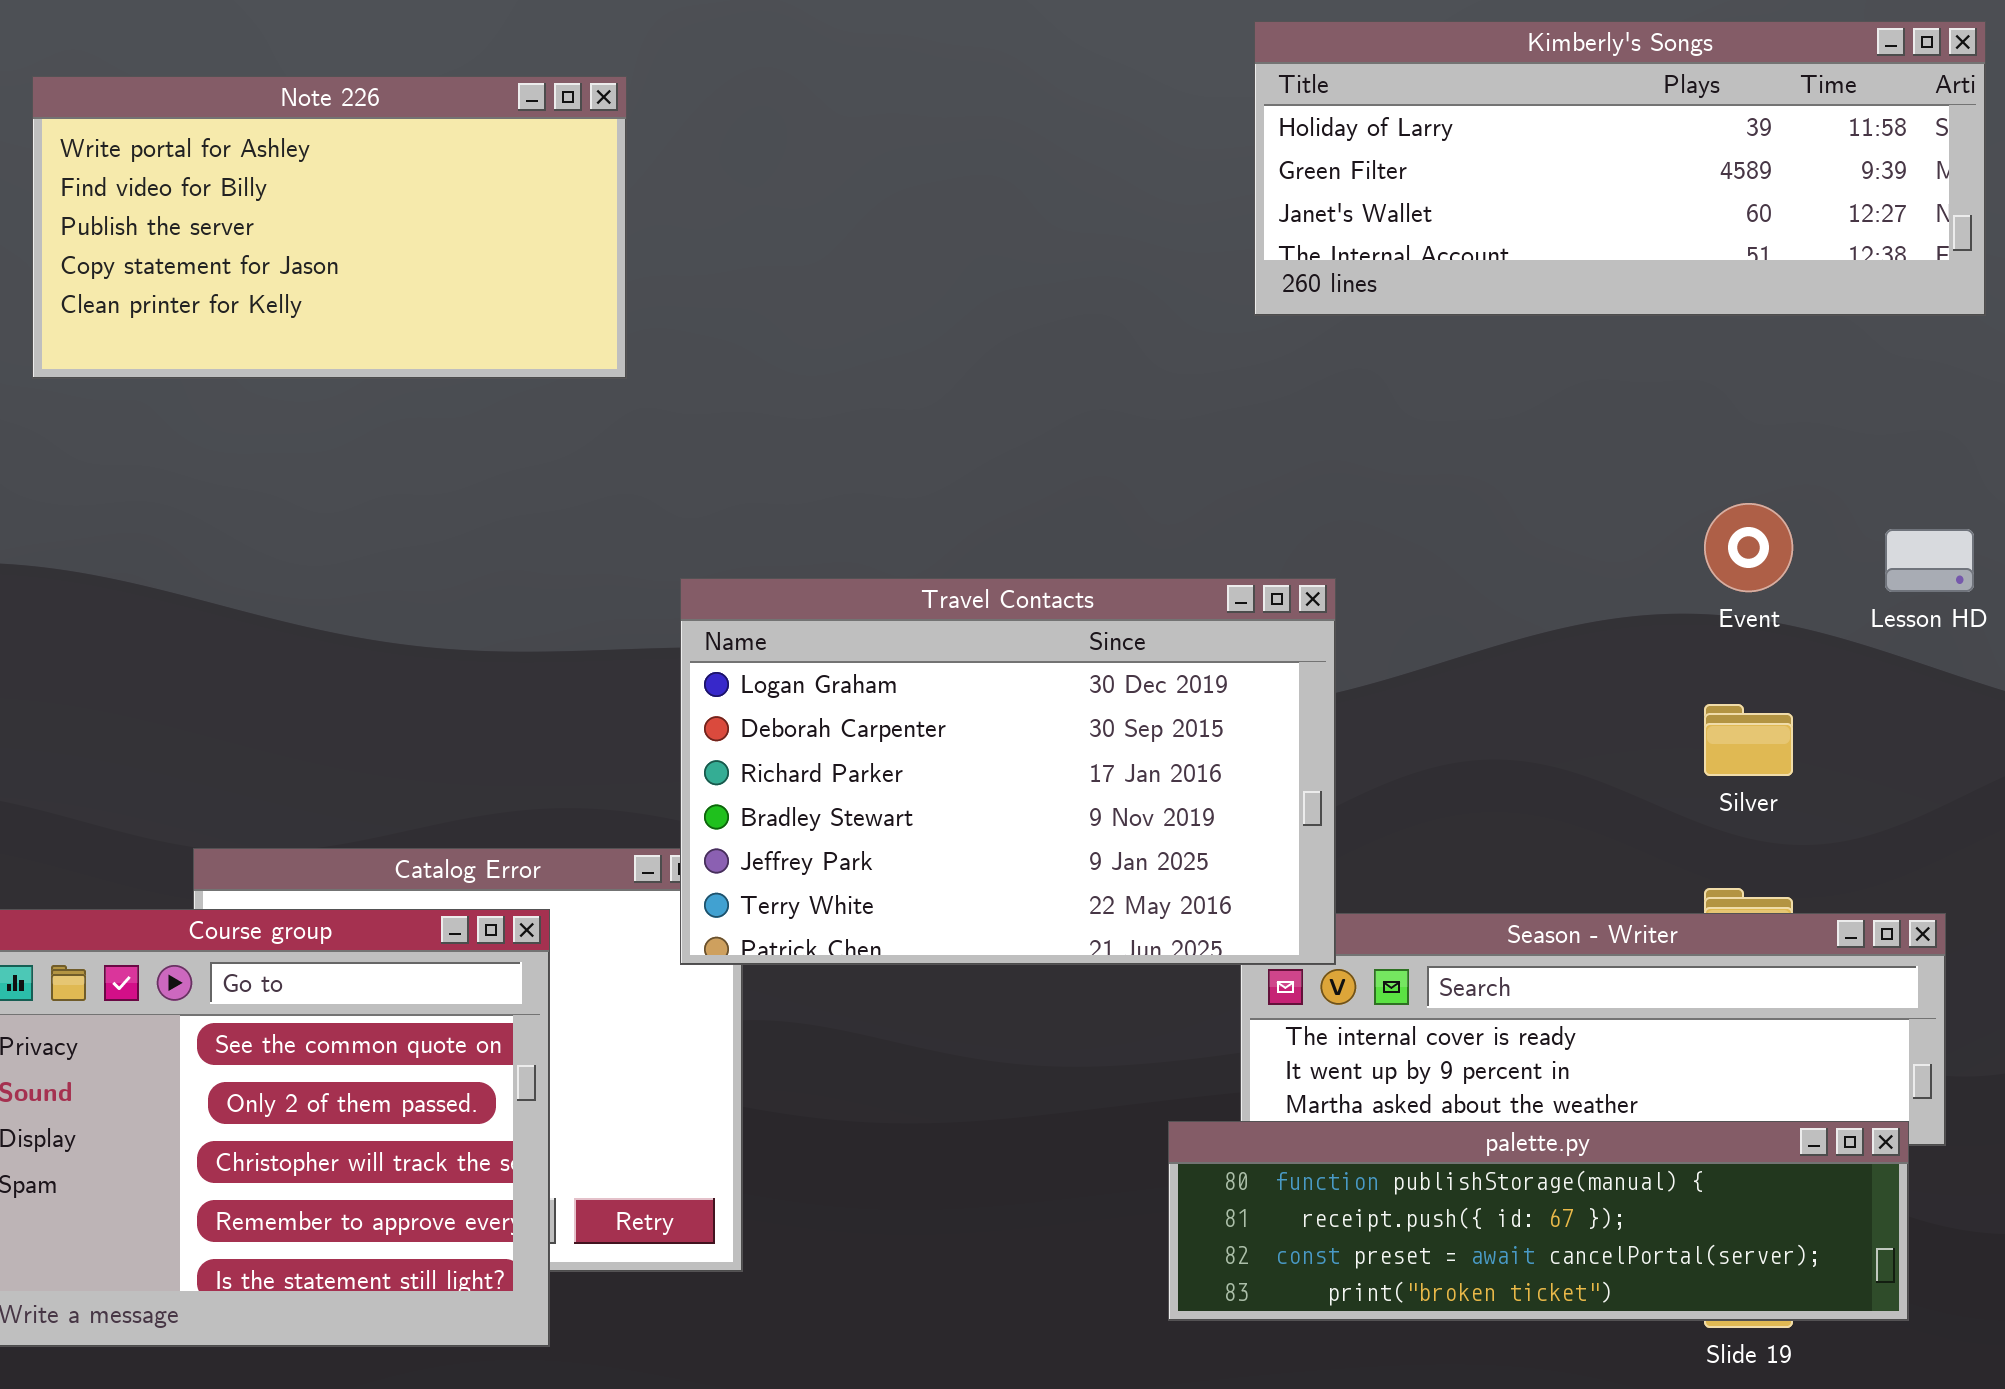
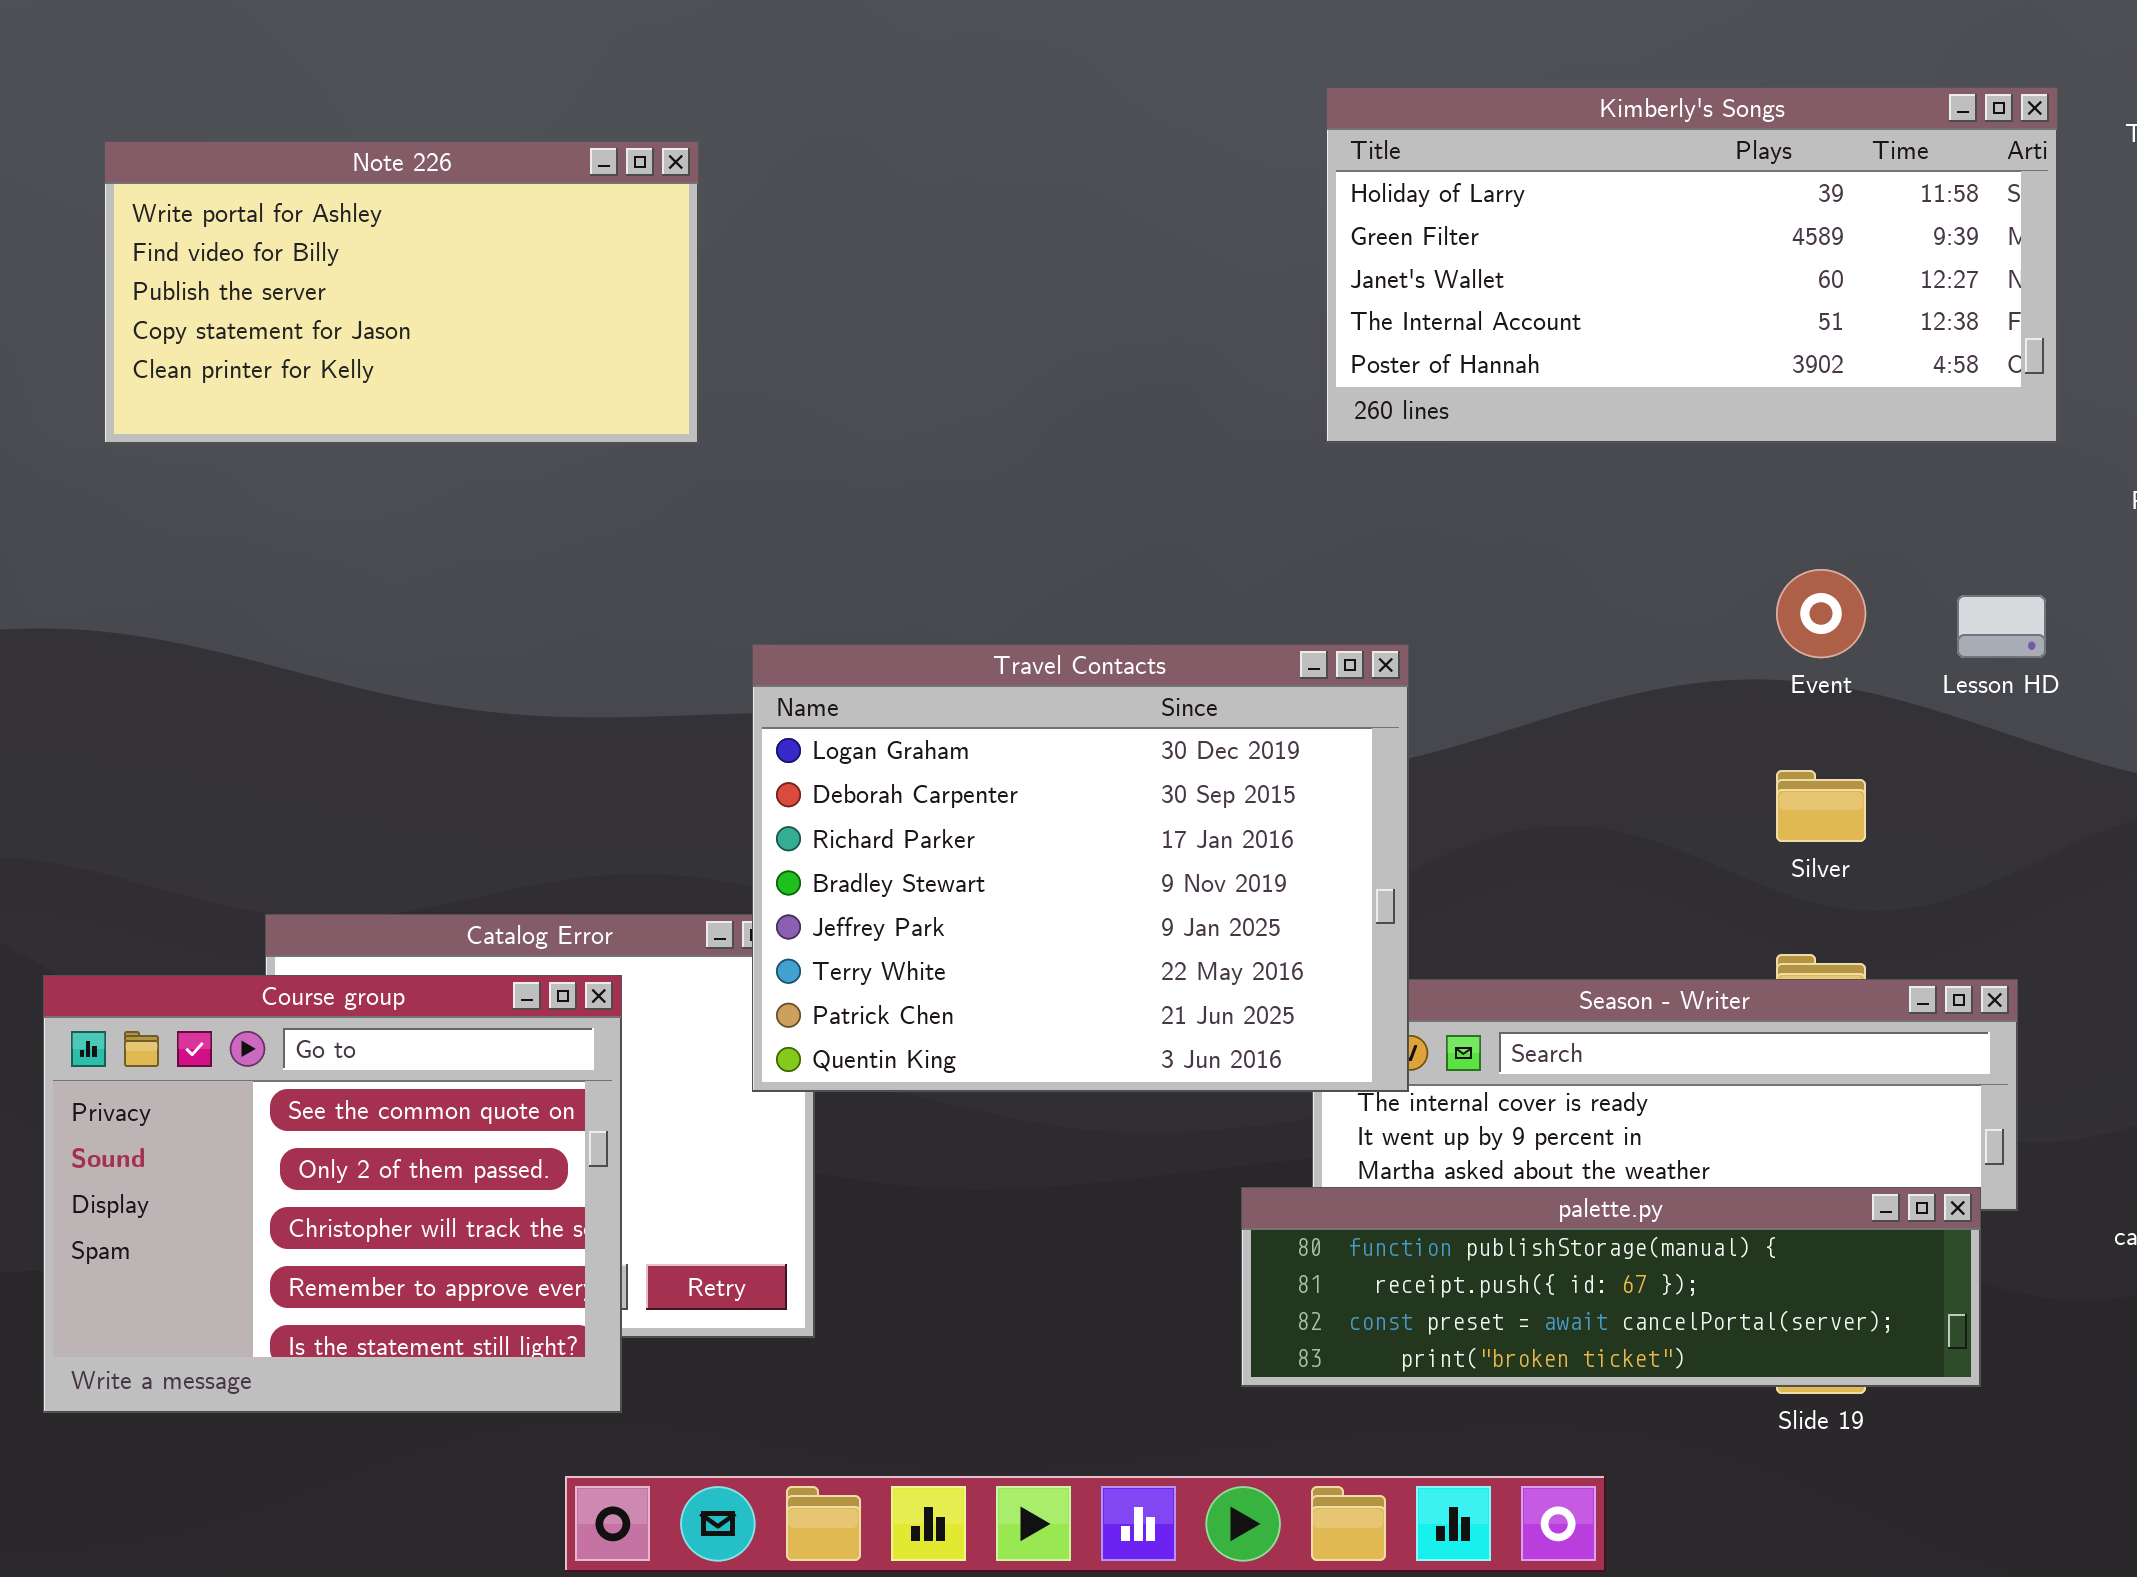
Kimberly's Songs: [1254,21,1986,316] -> [1326,87,2058,443], resized
Travel Contacts: [680,578,1336,965] -> [752,644,1409,1092], resized

